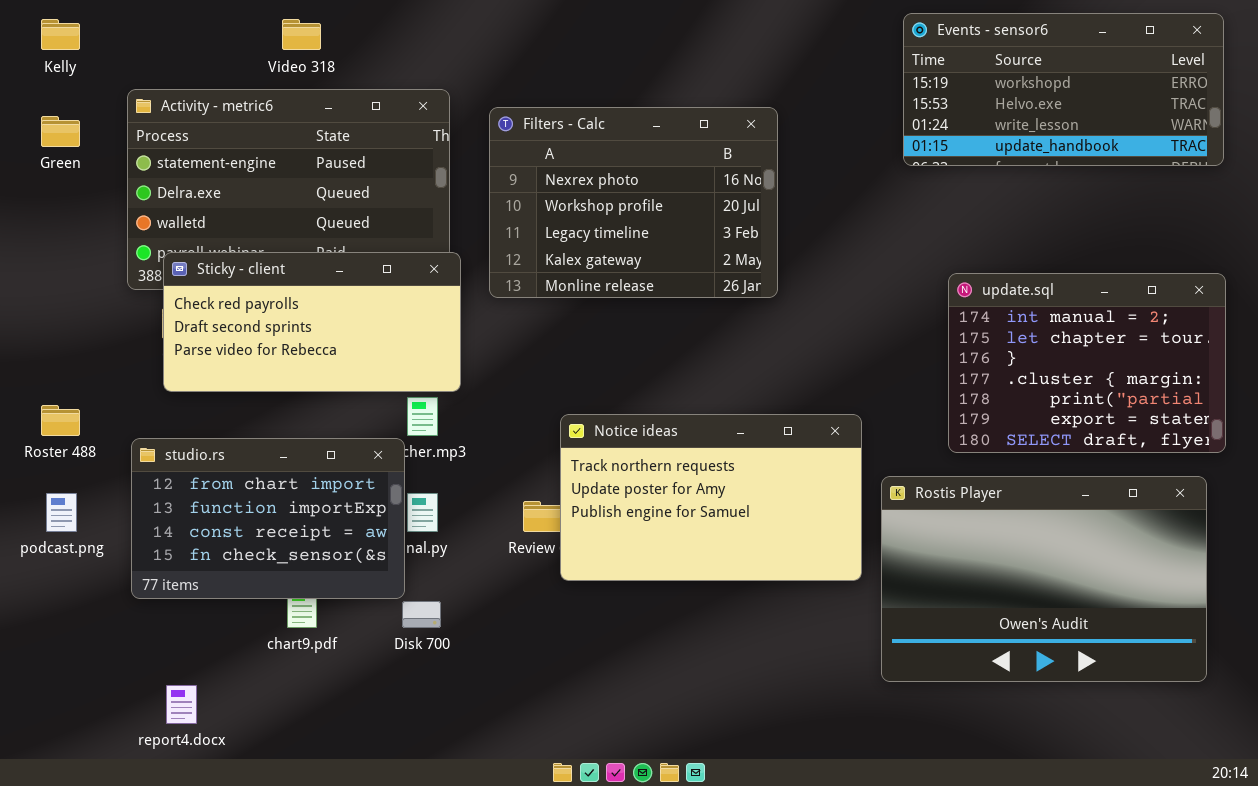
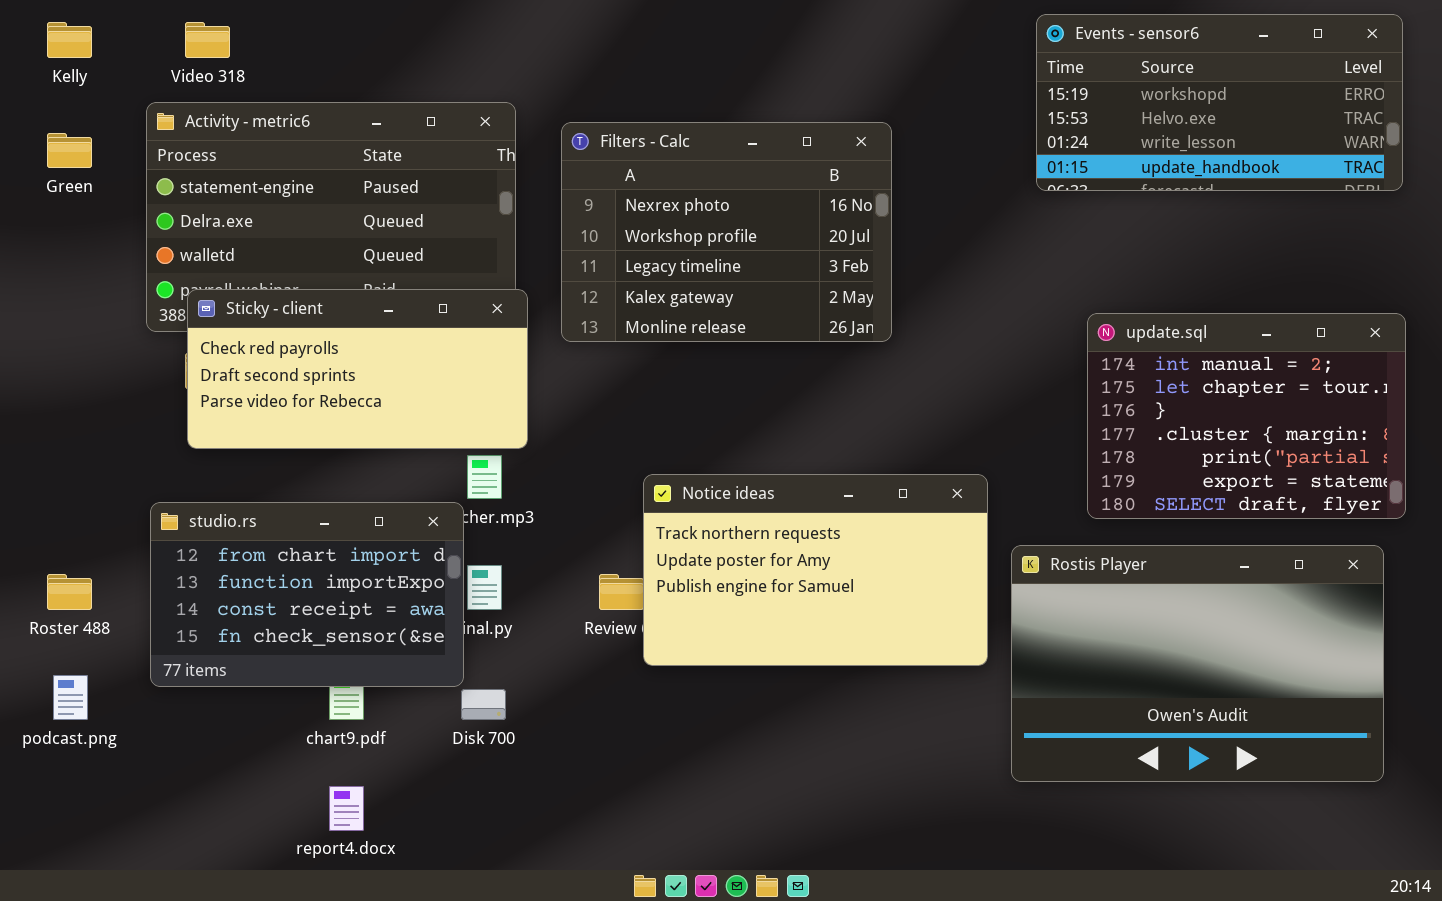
Video 318: [282,19,321,50] -> [185,22,230,58], moved
Roster 488: [41,405,80,436] -> [47,574,92,610], moved
podcast.png: [46,493,77,532] -> [53,675,88,720], moved
report4.docx: [166,685,197,724] -> [329,786,364,831], moved

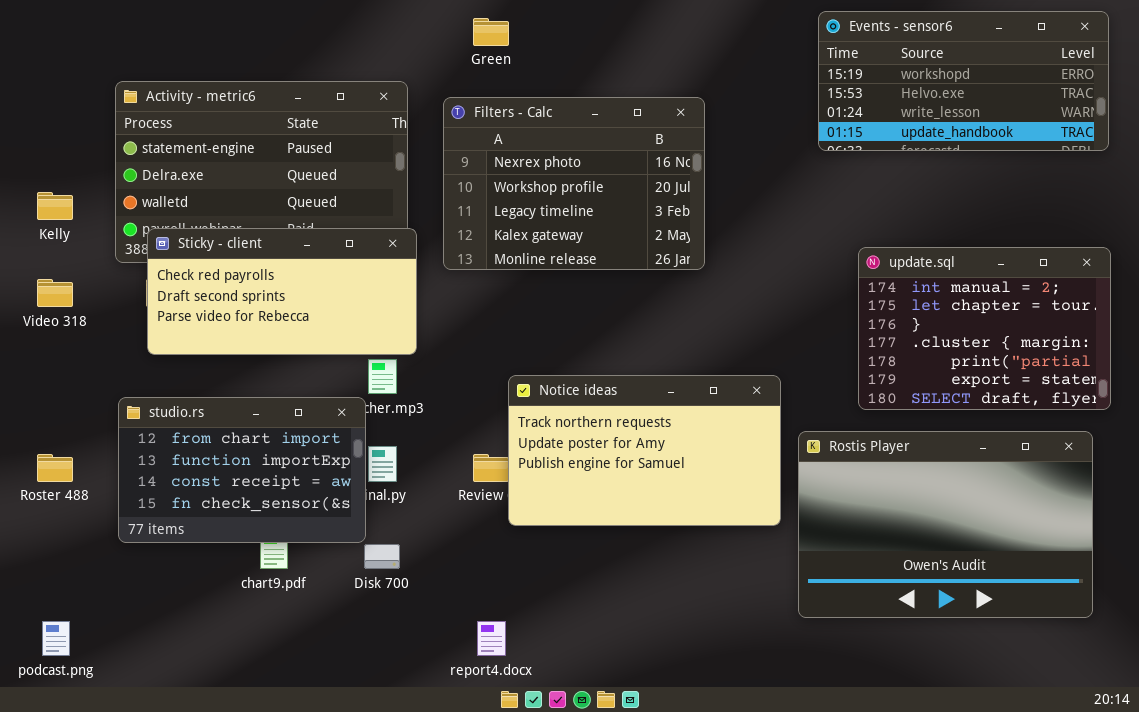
Kelly: [47,22,92,58] -> [37,192,73,220], moved
Video 318: [185,22,230,58] -> [37,279,73,307], moved
Green: [47,133,92,168] -> [473,18,509,46], moved
podcast.png: [53,675,88,720] -> [42,621,70,656], moved
report4.docx: [329,786,364,831] -> [477,621,506,656], moved

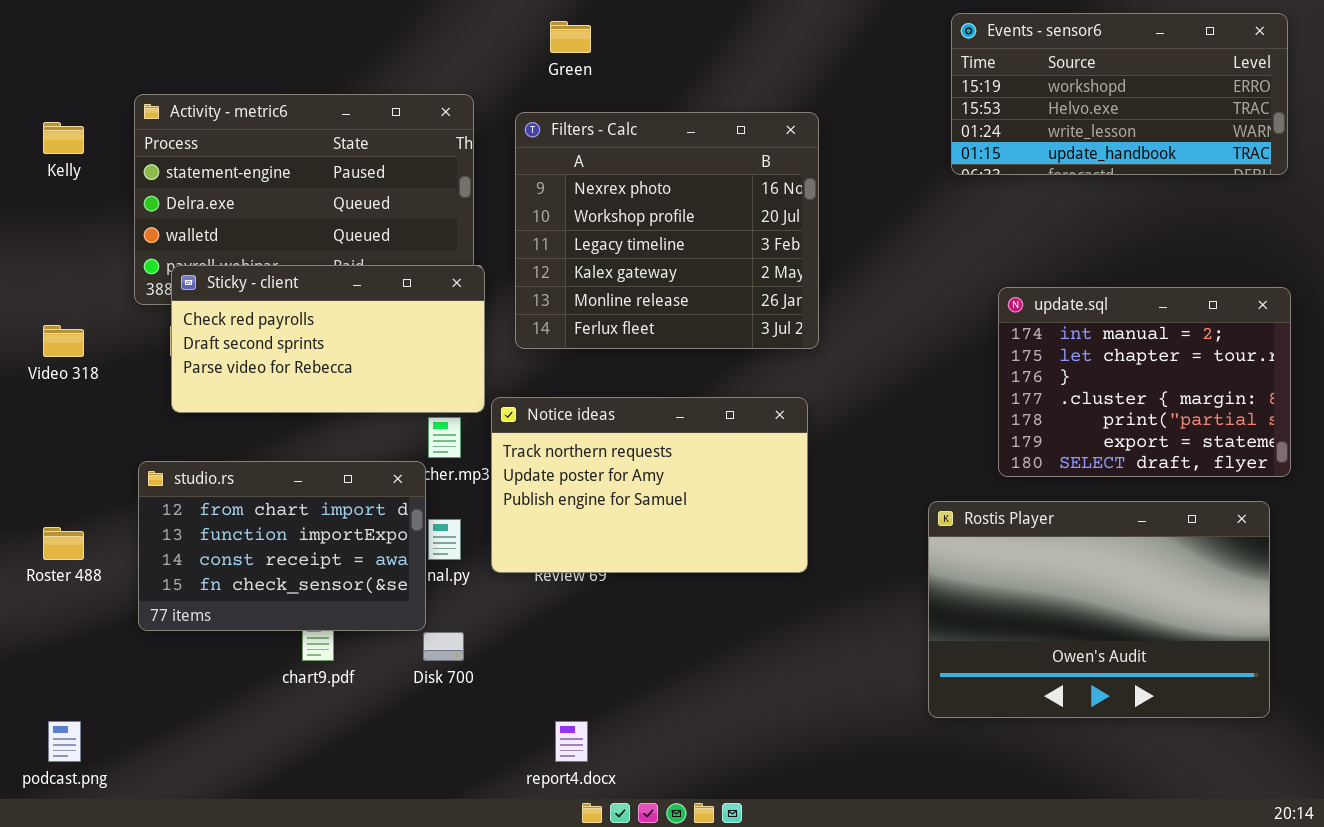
Filters - Calc: [443,97,705,270] -> [515,112,819,349], resized
Kelly: [37,192,73,220] -> [43,122,84,154], moved
Notice ideas: [508,375,781,526] -> [491,397,808,573], moved

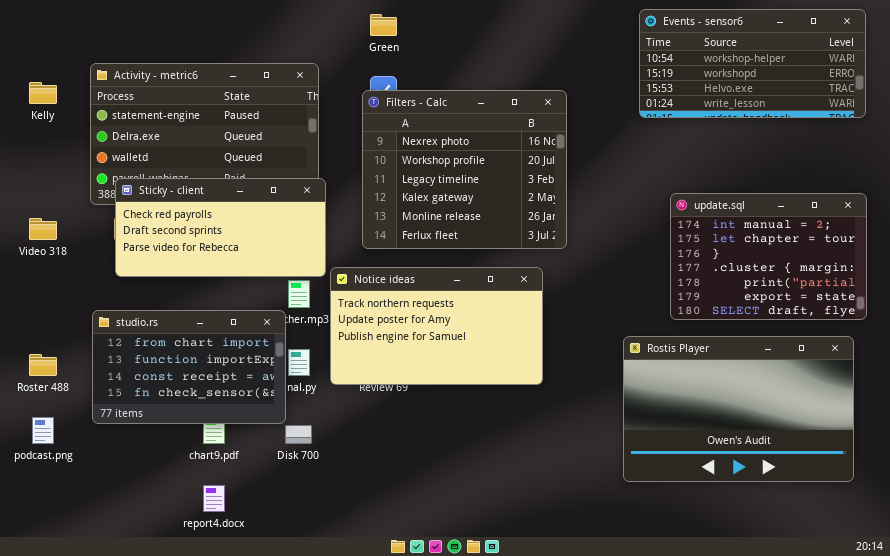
Events - sensor6: [951,13,1288,175] -> [639,9,866,118], scrolled up 1 row
Filters - Calc: [515,112,819,349] -> [362,90,567,249], moved
podcast.png: [48,721,81,762] -> [32,417,54,444], moved
report4.docx: [555,721,588,762] -> [203,485,225,512], moved

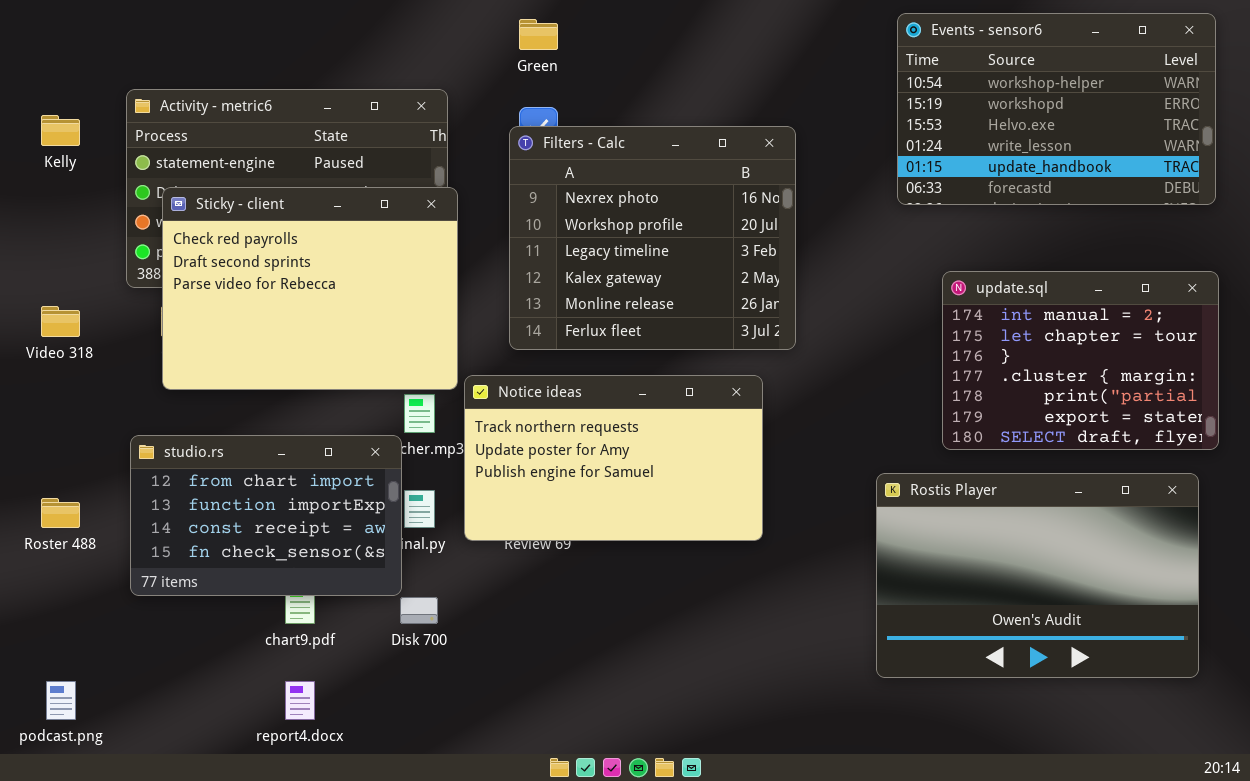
Events - sensor6: [639,9,866,118] -> [897,13,1216,205], resized
Sticky - client: [115,178,326,277] -> [162,187,458,390], resized
podcast.png: [32,417,54,444] -> [46,681,76,720], moved

